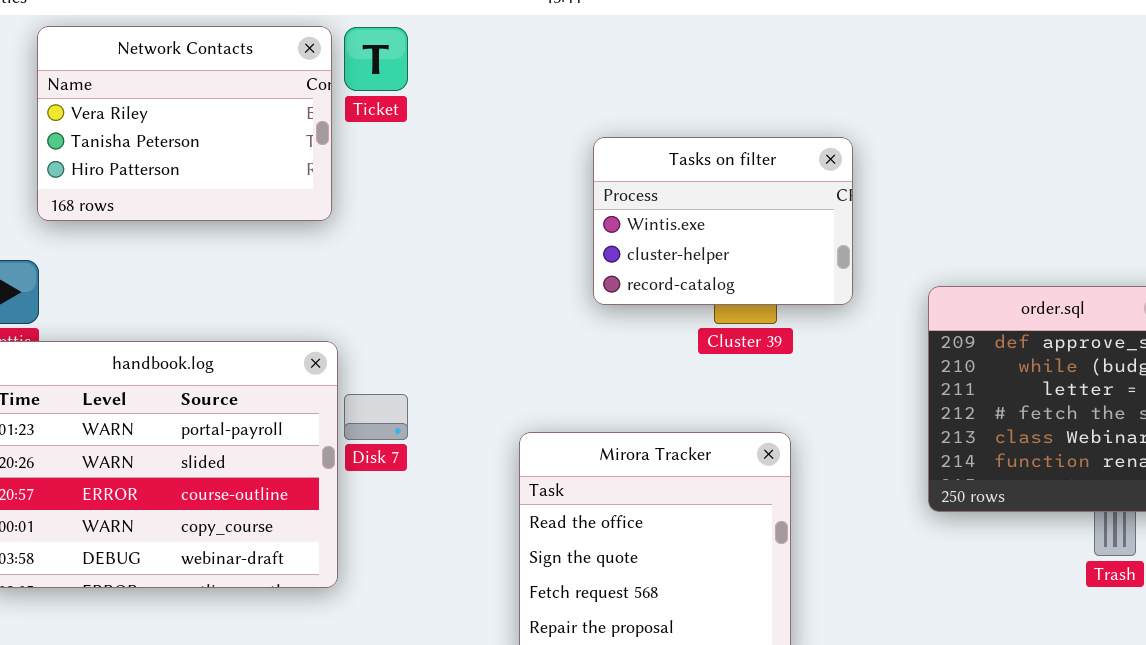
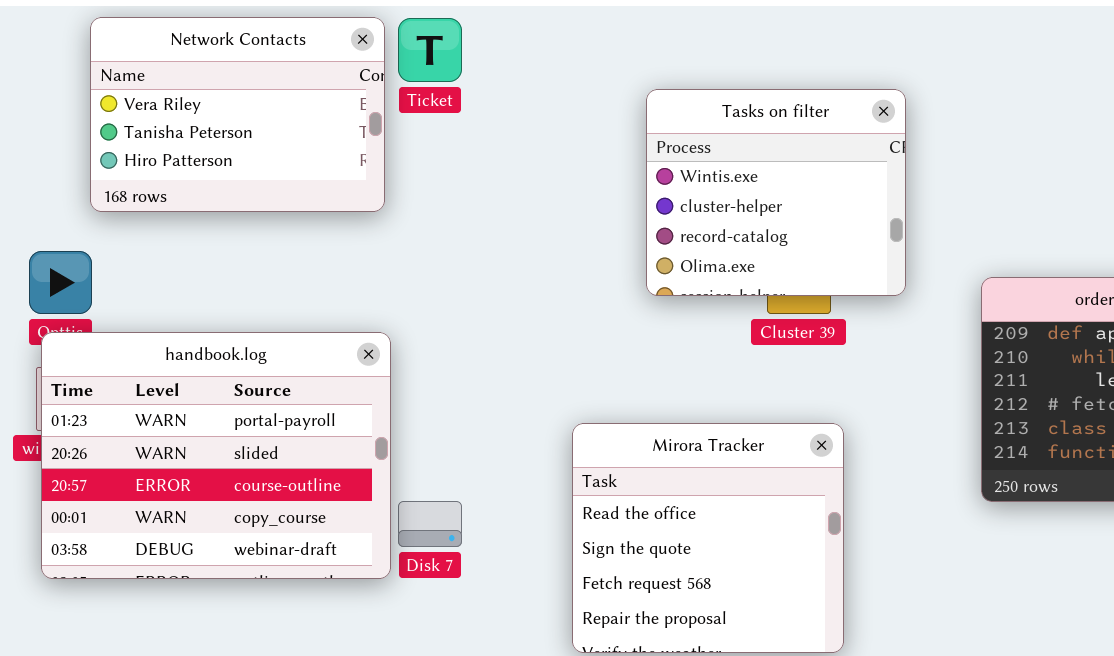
Tasks on filter: [593,137,853,305] -> [646,89,906,296], resized
Disk 7: [344,394,408,440] -> [398,501,462,547], moved

